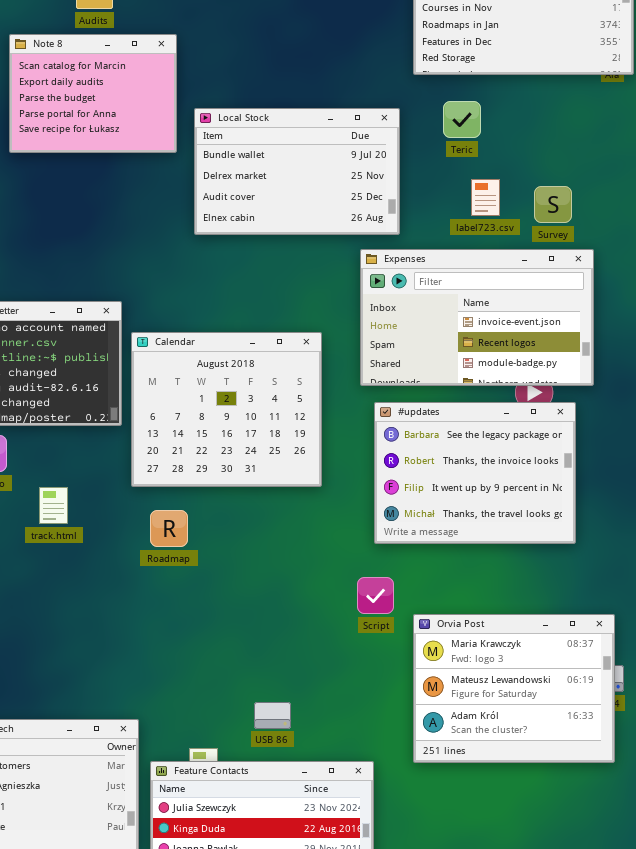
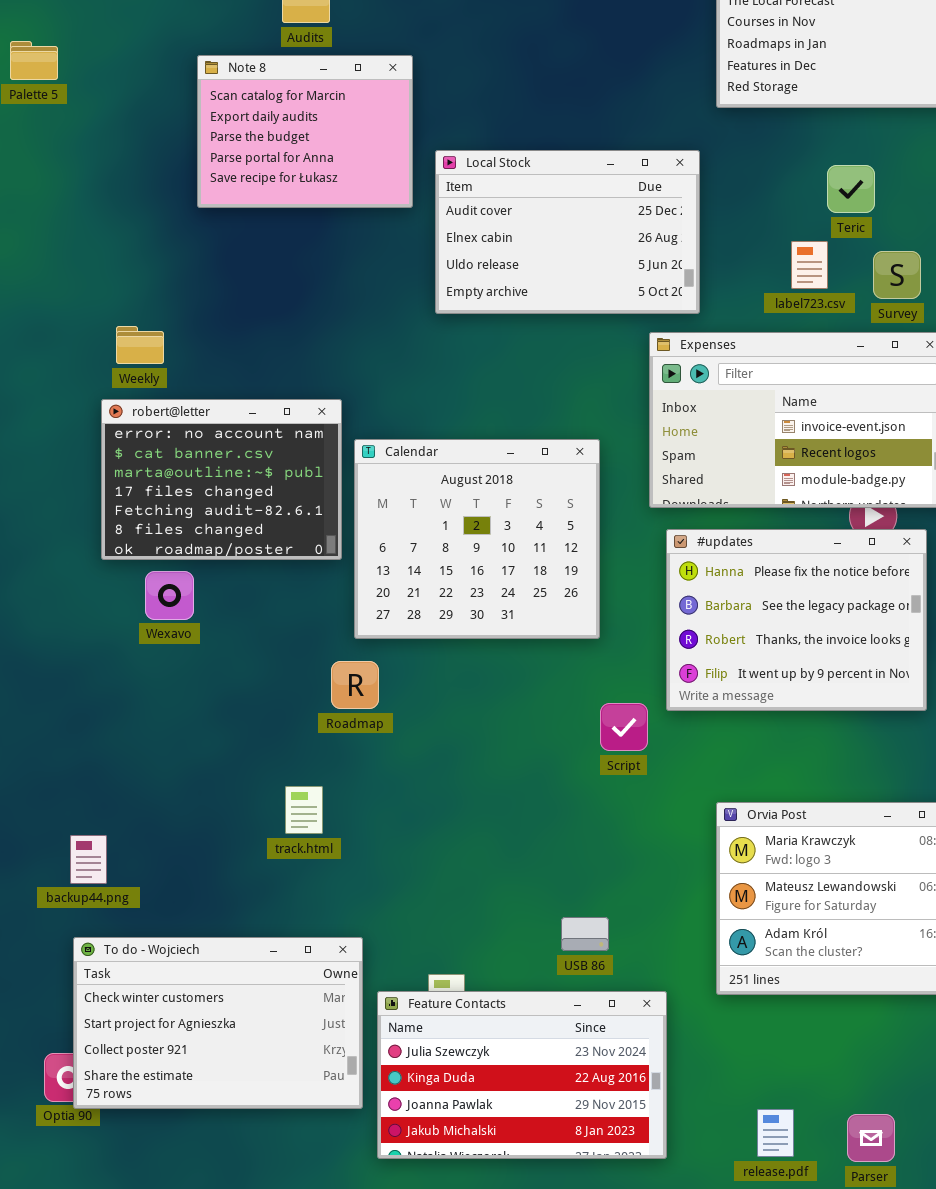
Teric: [443,101,481,138] -> [827,165,875,213], moved
Local Stock: [194,108,400,235] -> [435,150,700,314], scrolled down 2 rows
#updates: [374,402,576,544] -> [666,529,927,711], scrolled up 1 row
track.html: [39,487,68,524] -> [285,786,323,834], moved
Roadmap: [150,510,188,547] -> [331,661,379,709], moved
Script: [357,577,394,614] -> [600,703,648,751], moved
USB 86: [254,702,291,729] -> [561,917,609,951], moved

